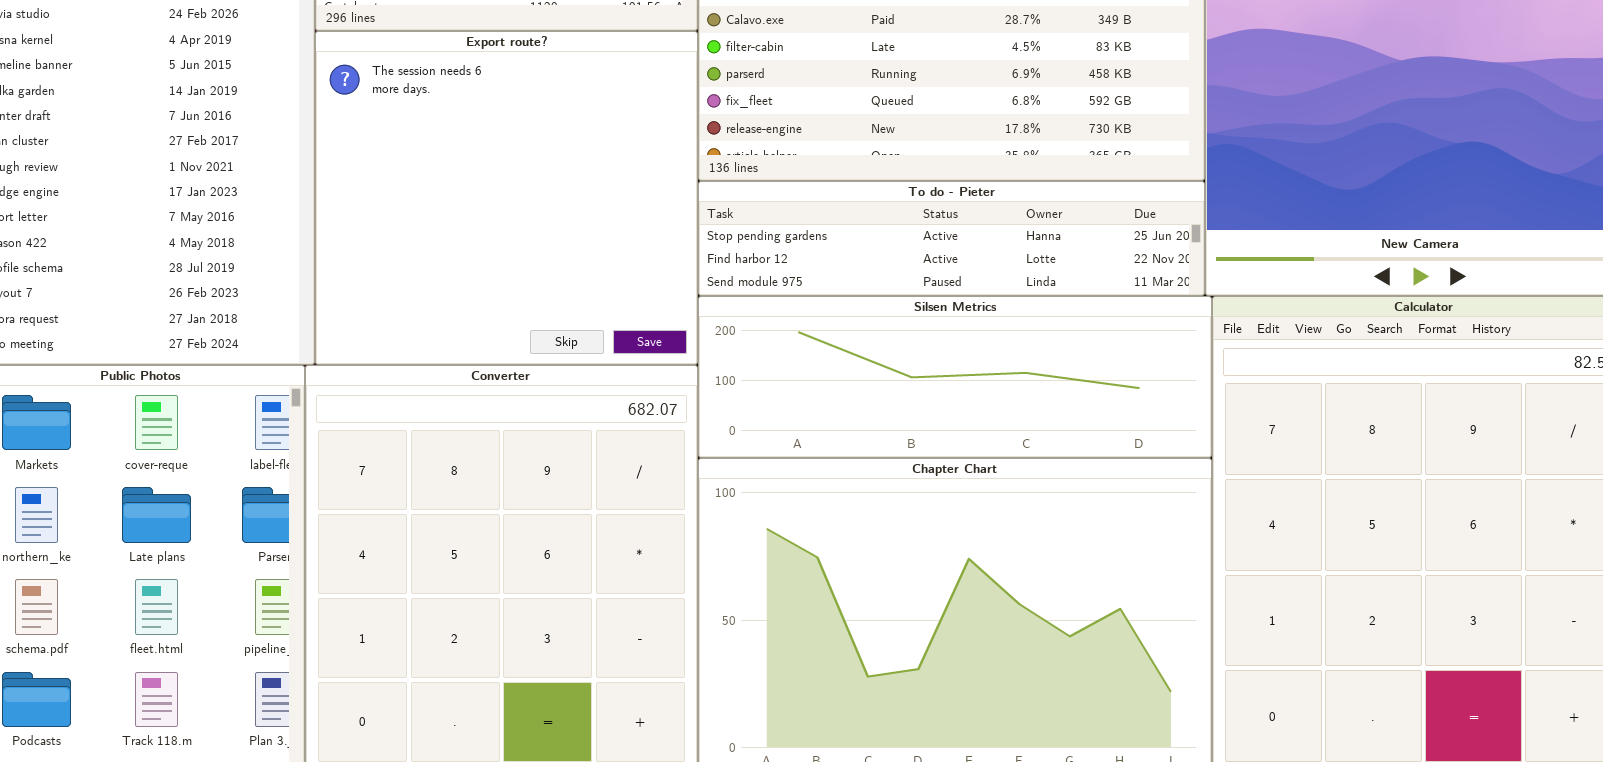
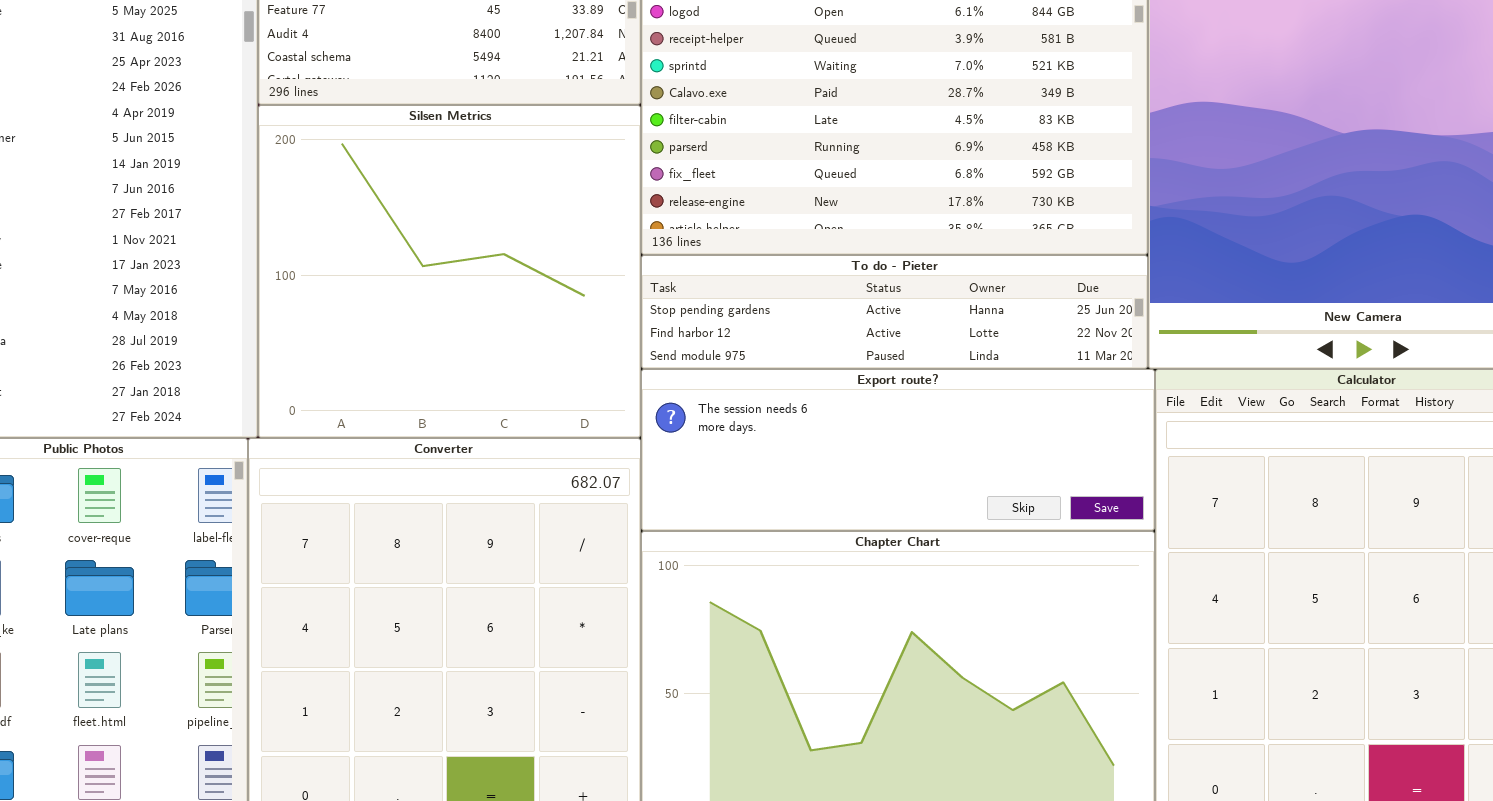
Export route?: [315,31,698,365] -> [641,369,1155,531], moved, resized
Silsen Metrics: [698,296,1212,458] -> [258,105,641,438], moved, resized

